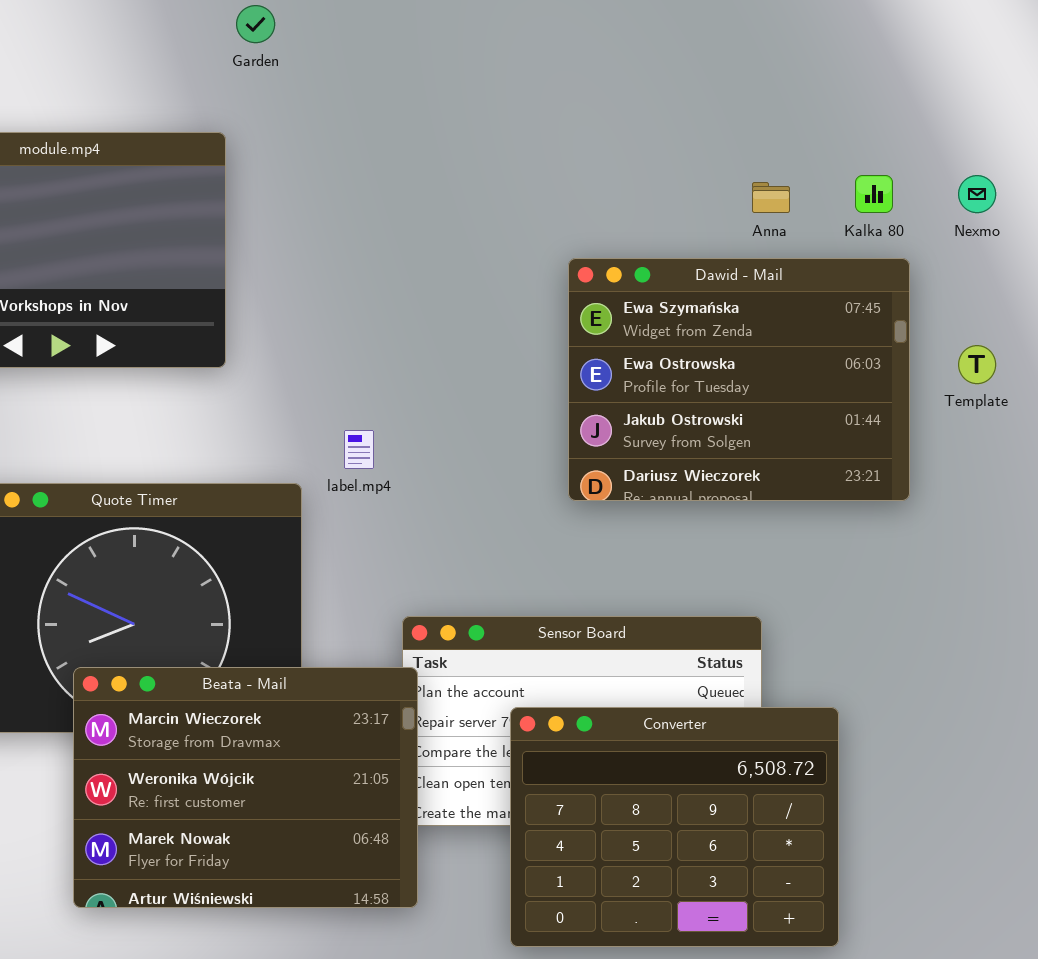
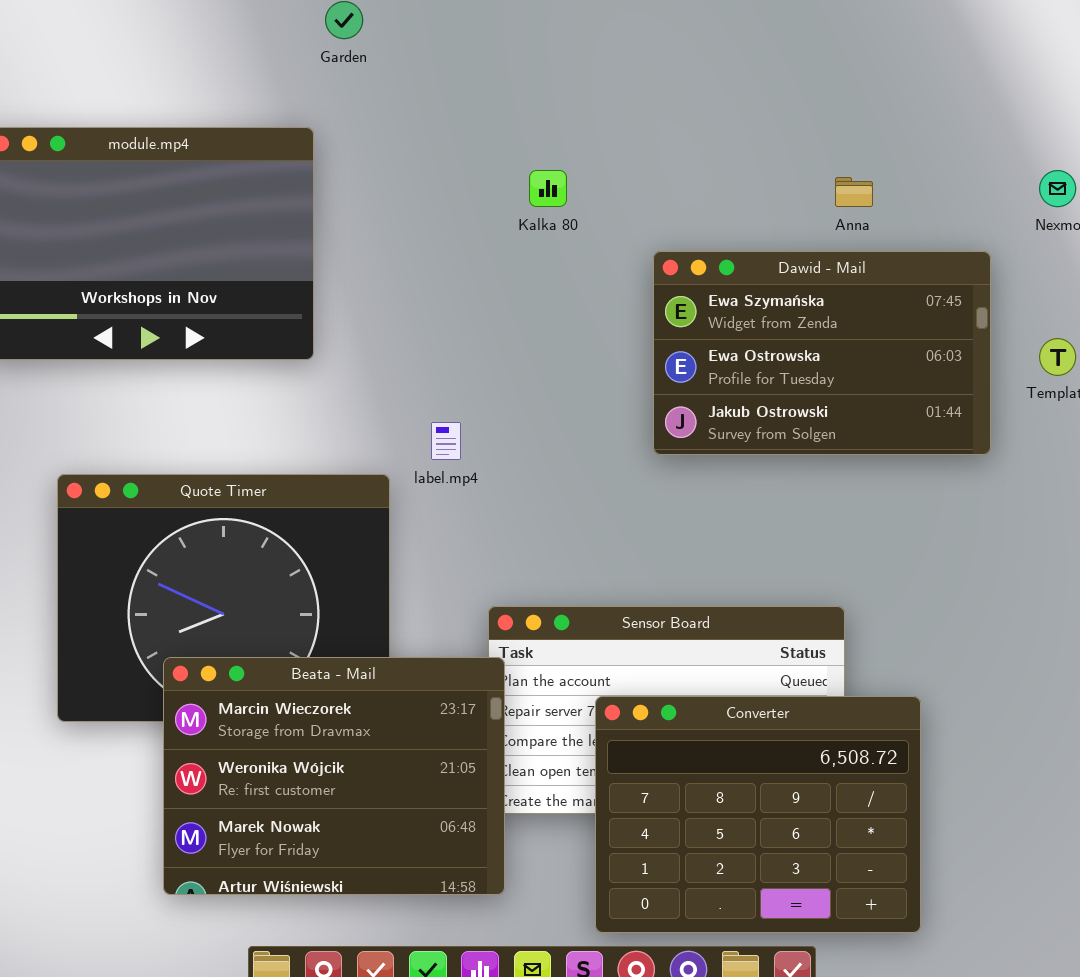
Kalka 80: [855,175,893,213] -> [529,170,567,207], moved
Dawid - Mail: [568,258,910,501] -> [653,251,991,455], resized

